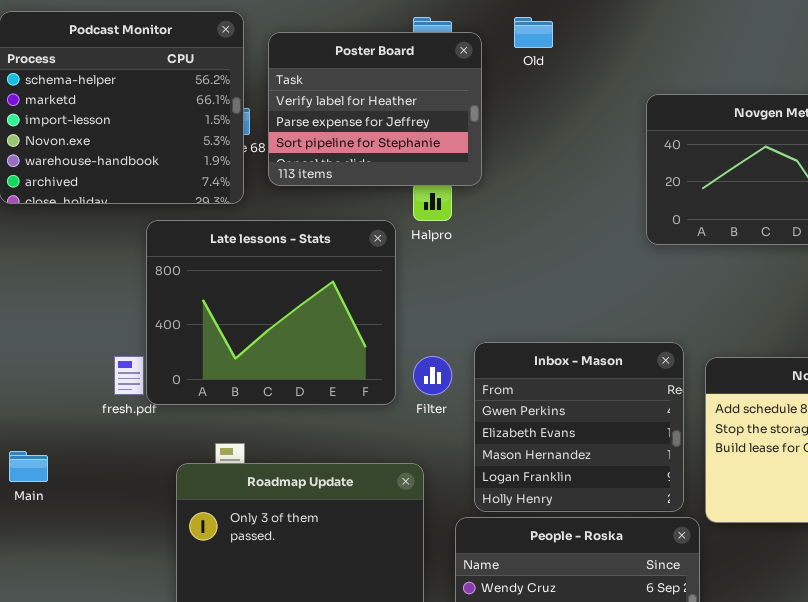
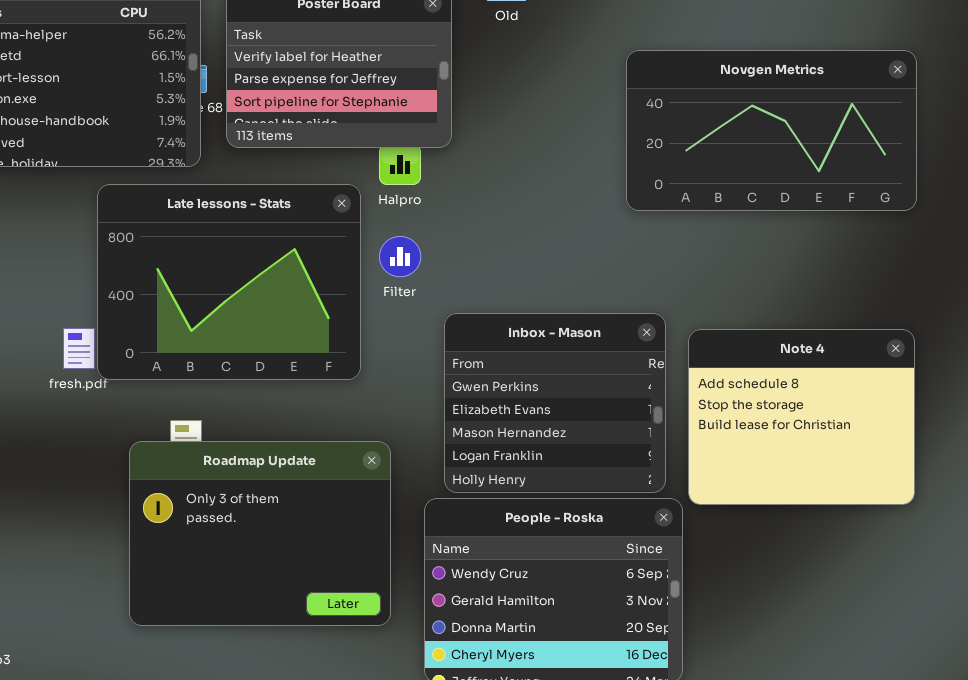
Filter: [413,356,452,395] -> [379,236,421,277], moved

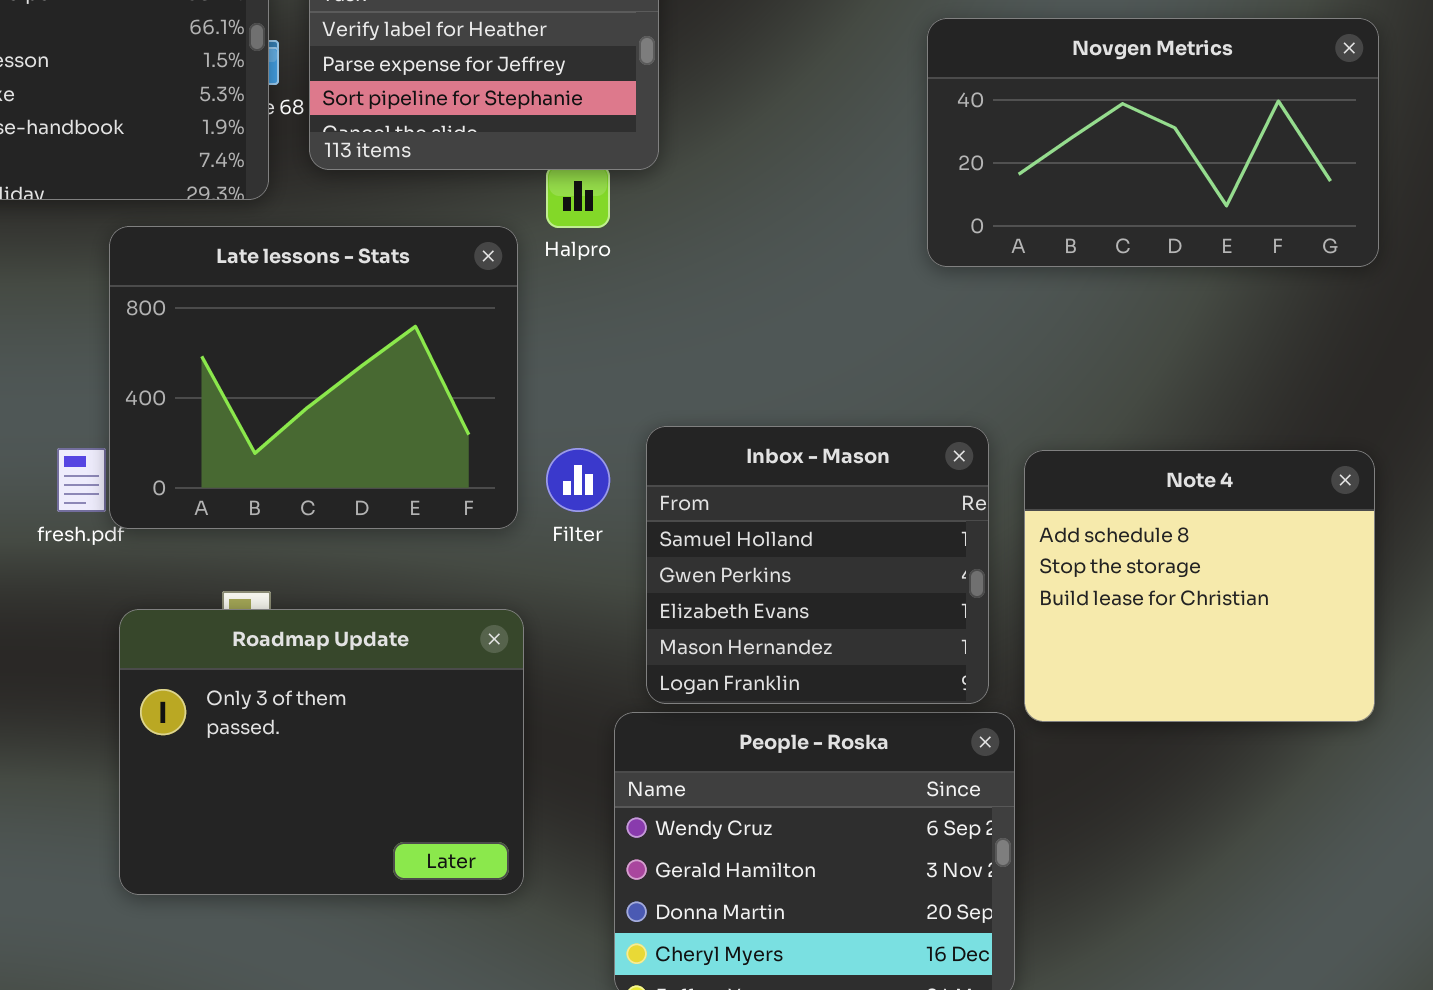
Filter: [379,236,421,277] -> [546,448,610,512], moved
Inbox - Mason: [444,313,666,493] -> [646,426,989,704], scrolled up 1 row
Roadmap Update: [129,441,391,626] -> [119,609,524,895], moved

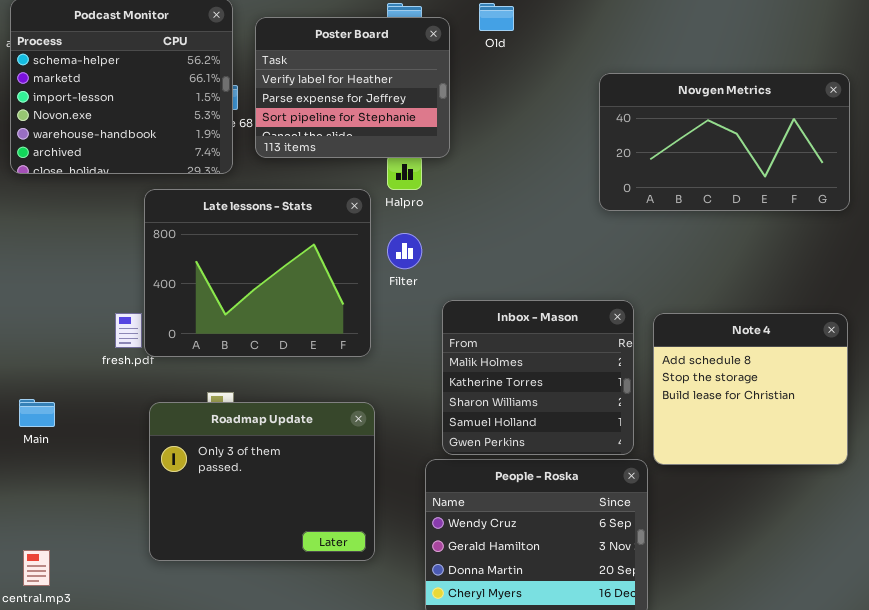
Inbox - Mason: [646,426,989,704] -> [442,300,634,455], scrolled up 3 rows
Filter: [546,448,610,512] -> [387,233,422,269], moved

